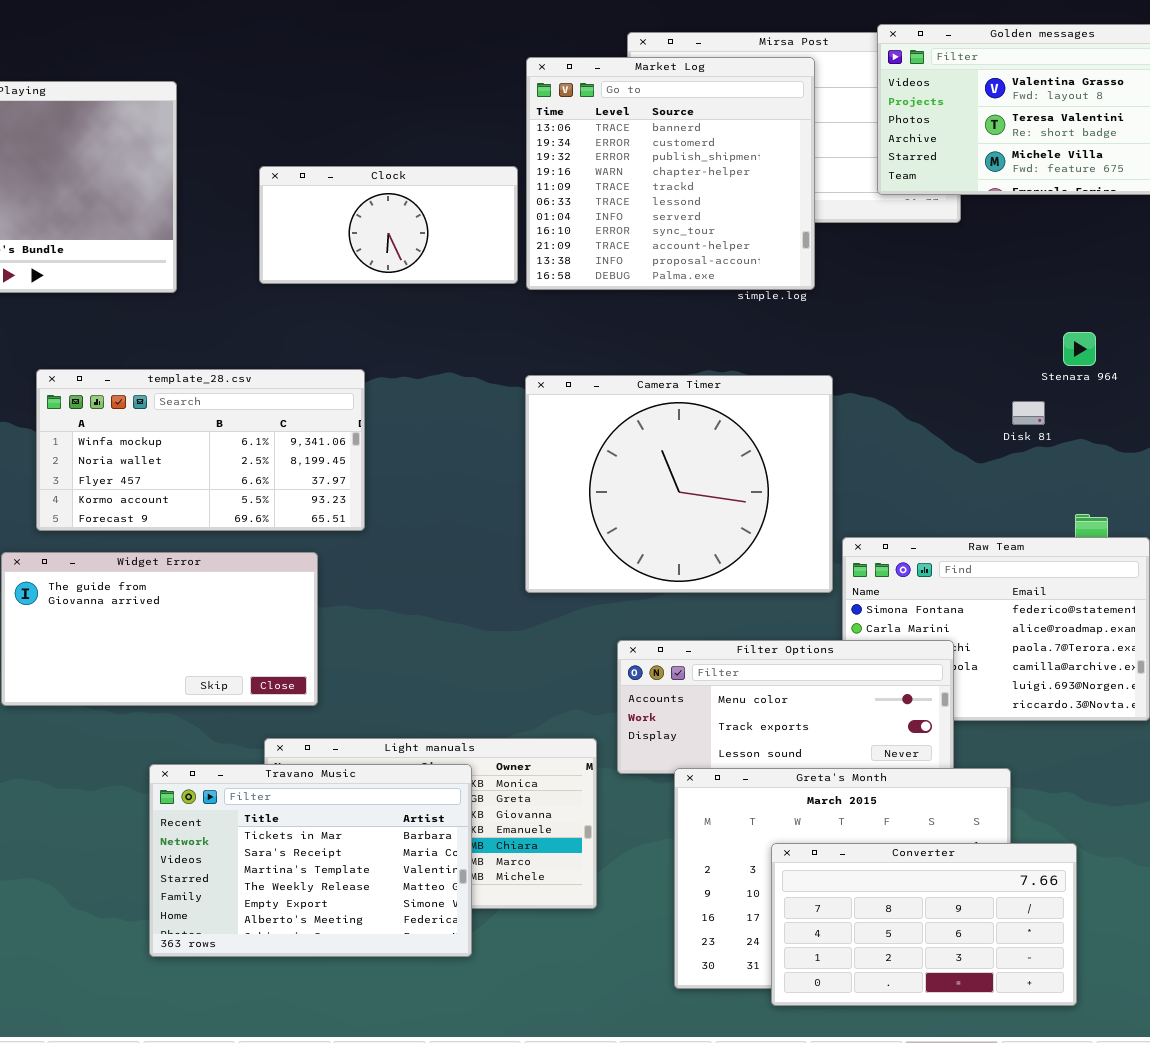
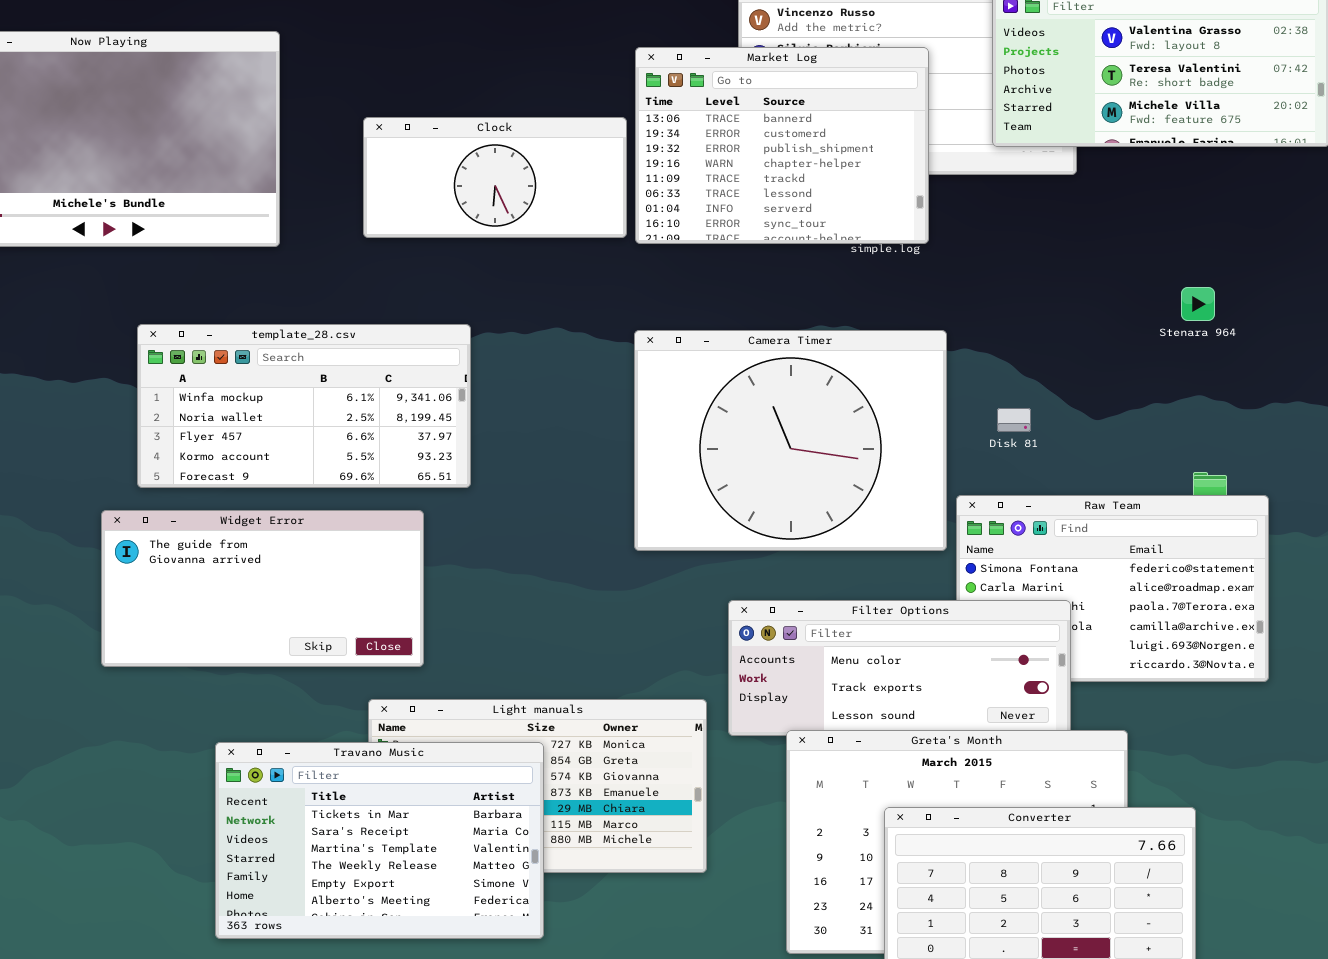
Market Log: [526,57,815,290] -> [635,47,929,244], resized
Disk 81: [1012,401,1045,425] -> [997,408,1031,432], moved
Travano Music: [149,764,472,957] -> [215,742,544,939], moved

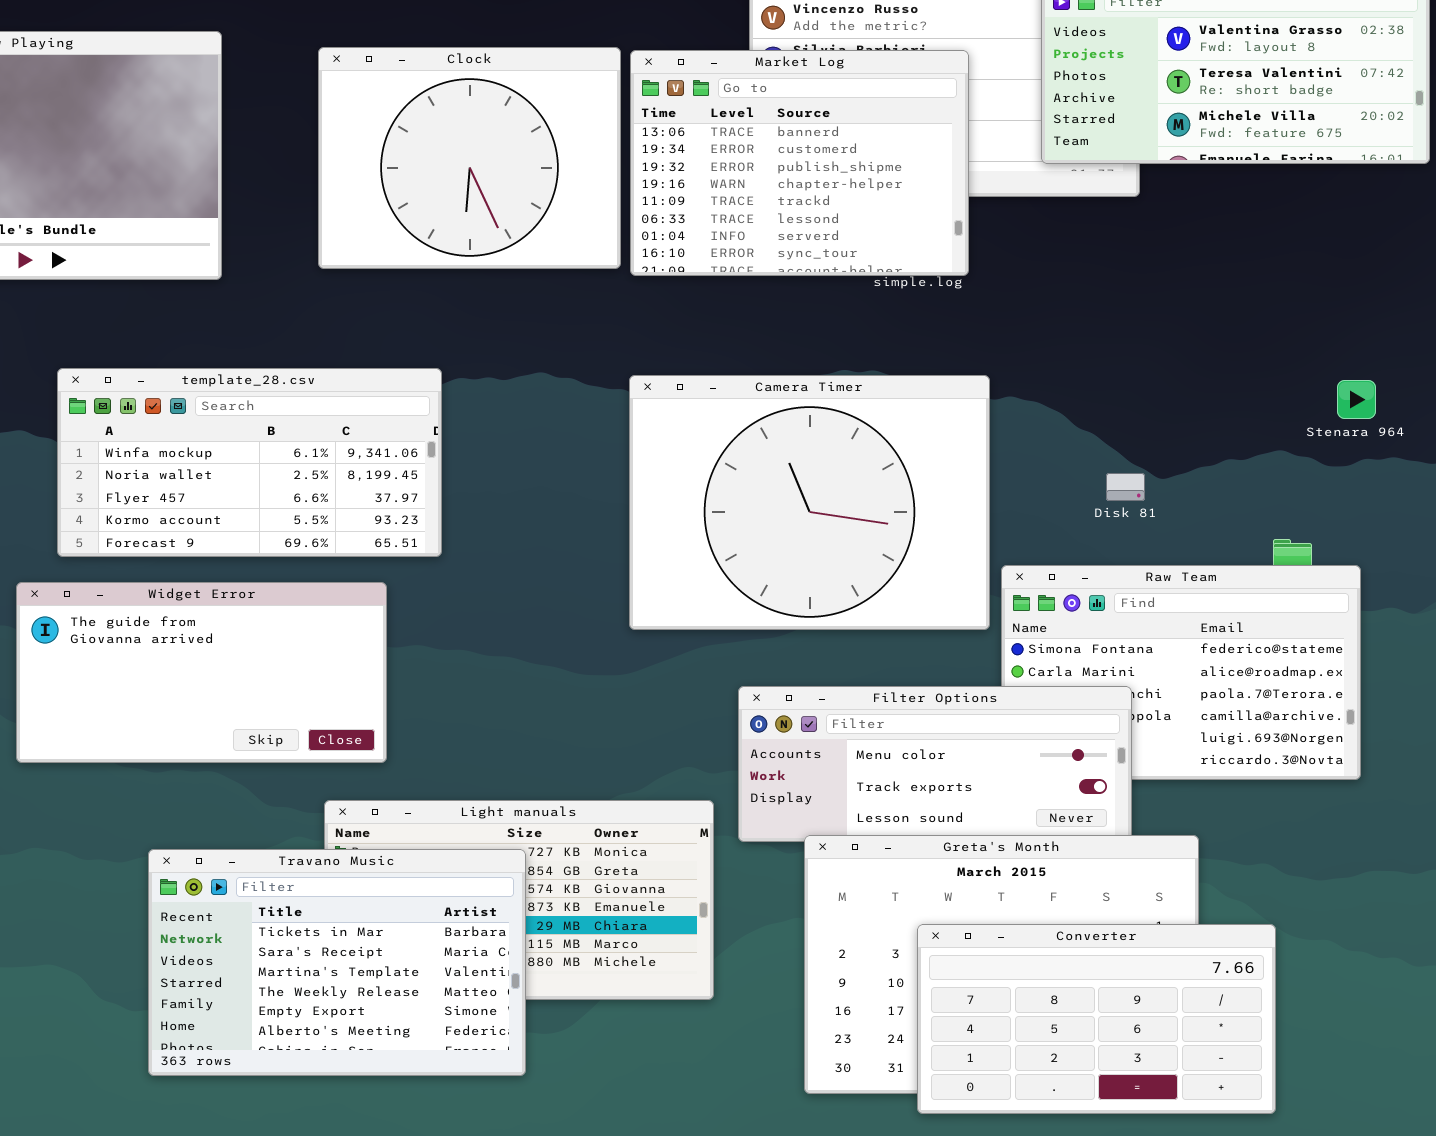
Clock: [363,117,627,238] -> [318,47,621,269], resized
Stenara 964: [1181,287,1215,321] -> [1337,380,1376,419], moved
Disk 81: [997,408,1031,432] -> [1106,473,1145,501], moved

